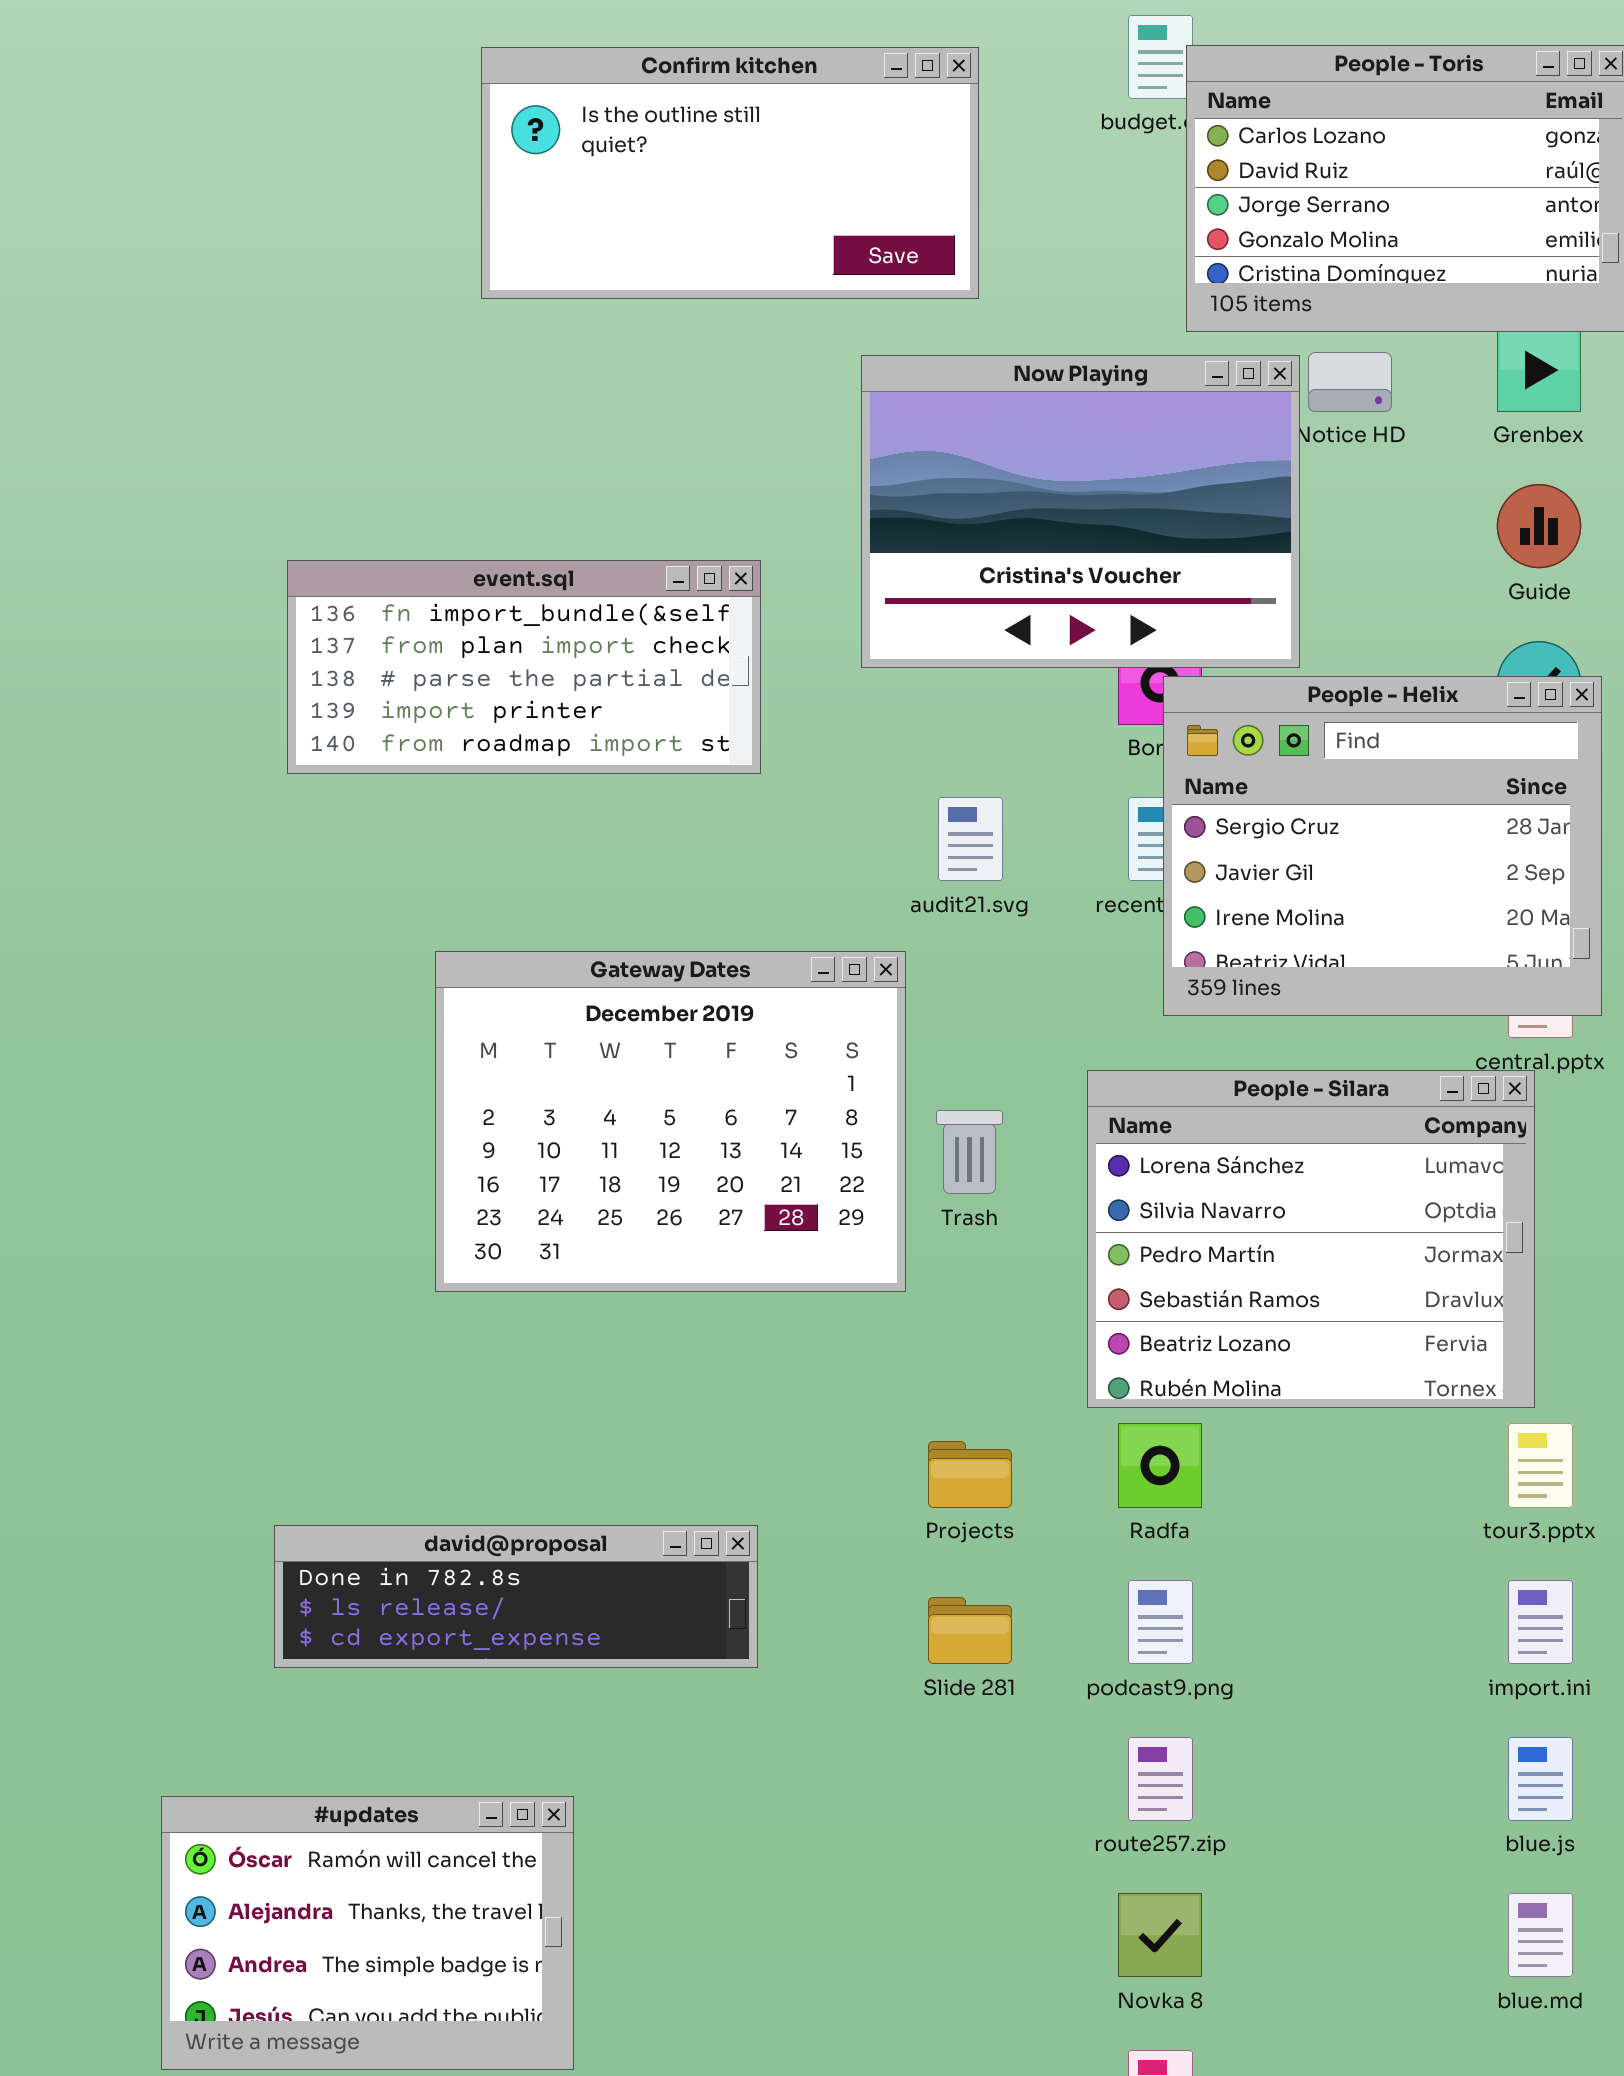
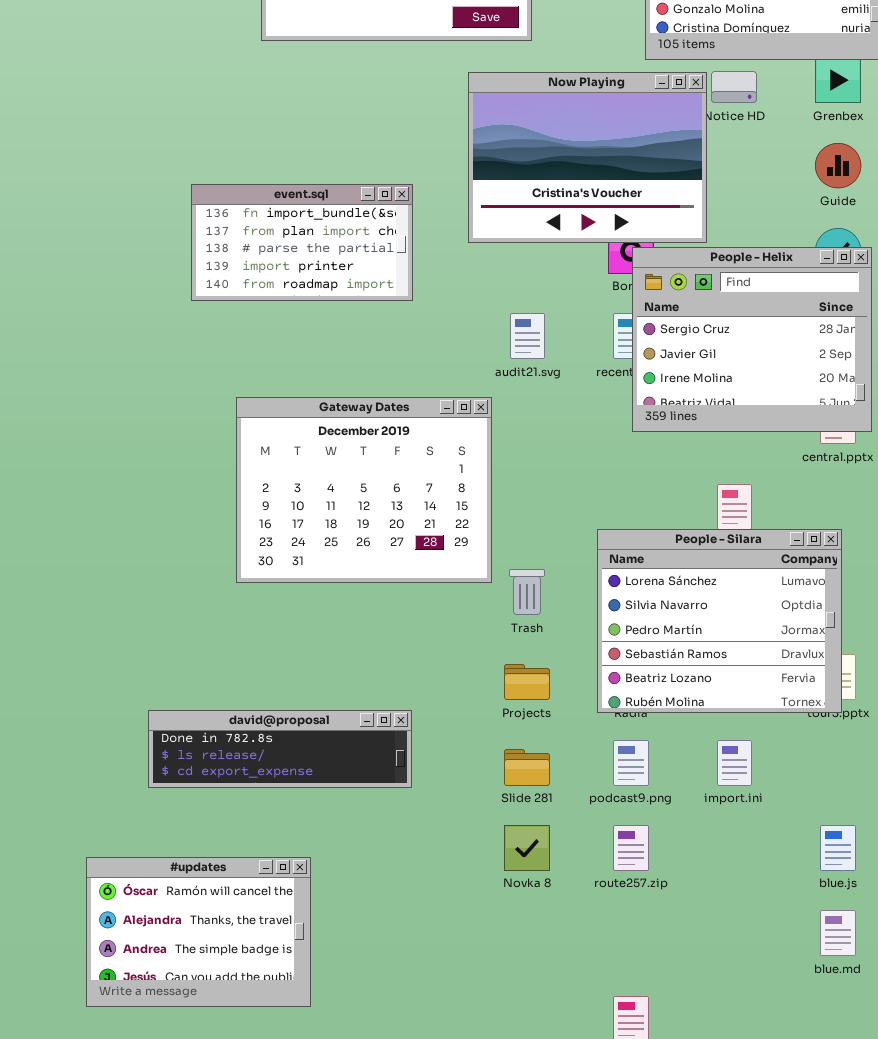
event.sql: [287,560,761,774] -> [191,184,413,301], resized
People - Silara: [1087,1070,1535,1408] -> [597,529,842,713], moved
Trash: [936,1110,1003,1194] -> [509,569,545,615], moved
import.ini: [1508,1580,1573,1664] -> [717,740,752,786], moved
Novka 8: [1118,1893,1202,1977] -> [504,825,550,871], moved

